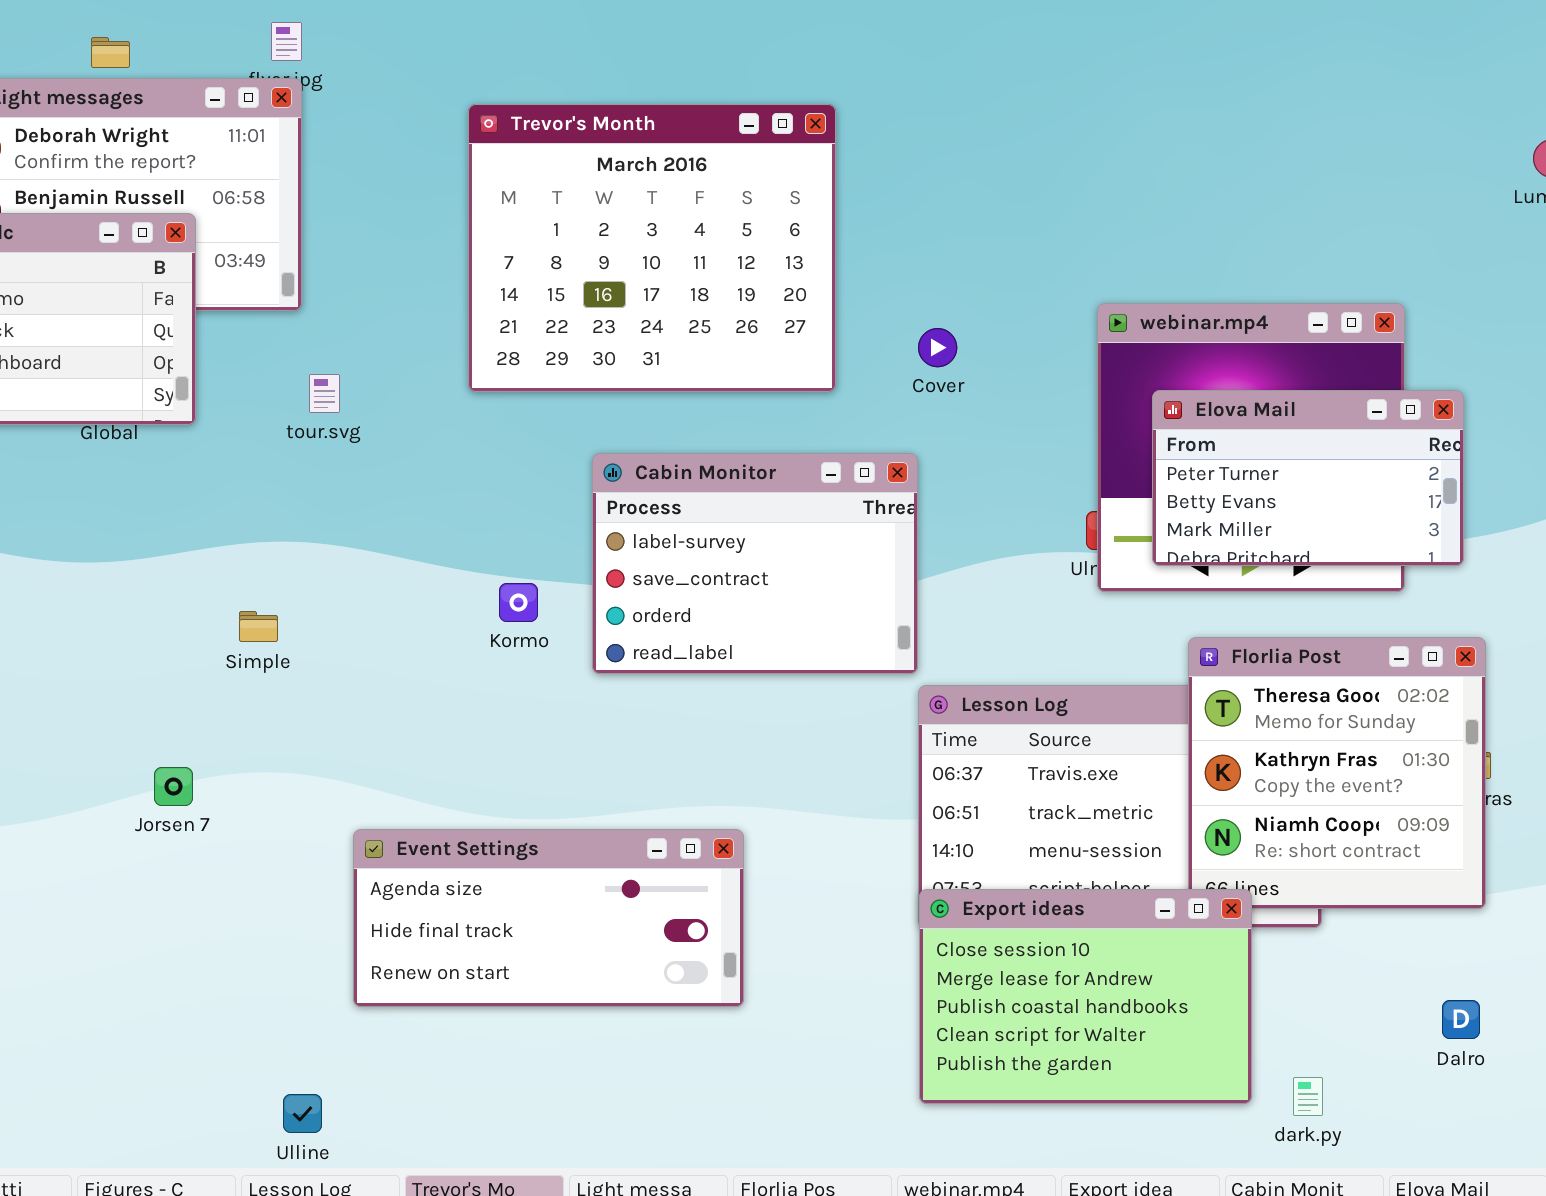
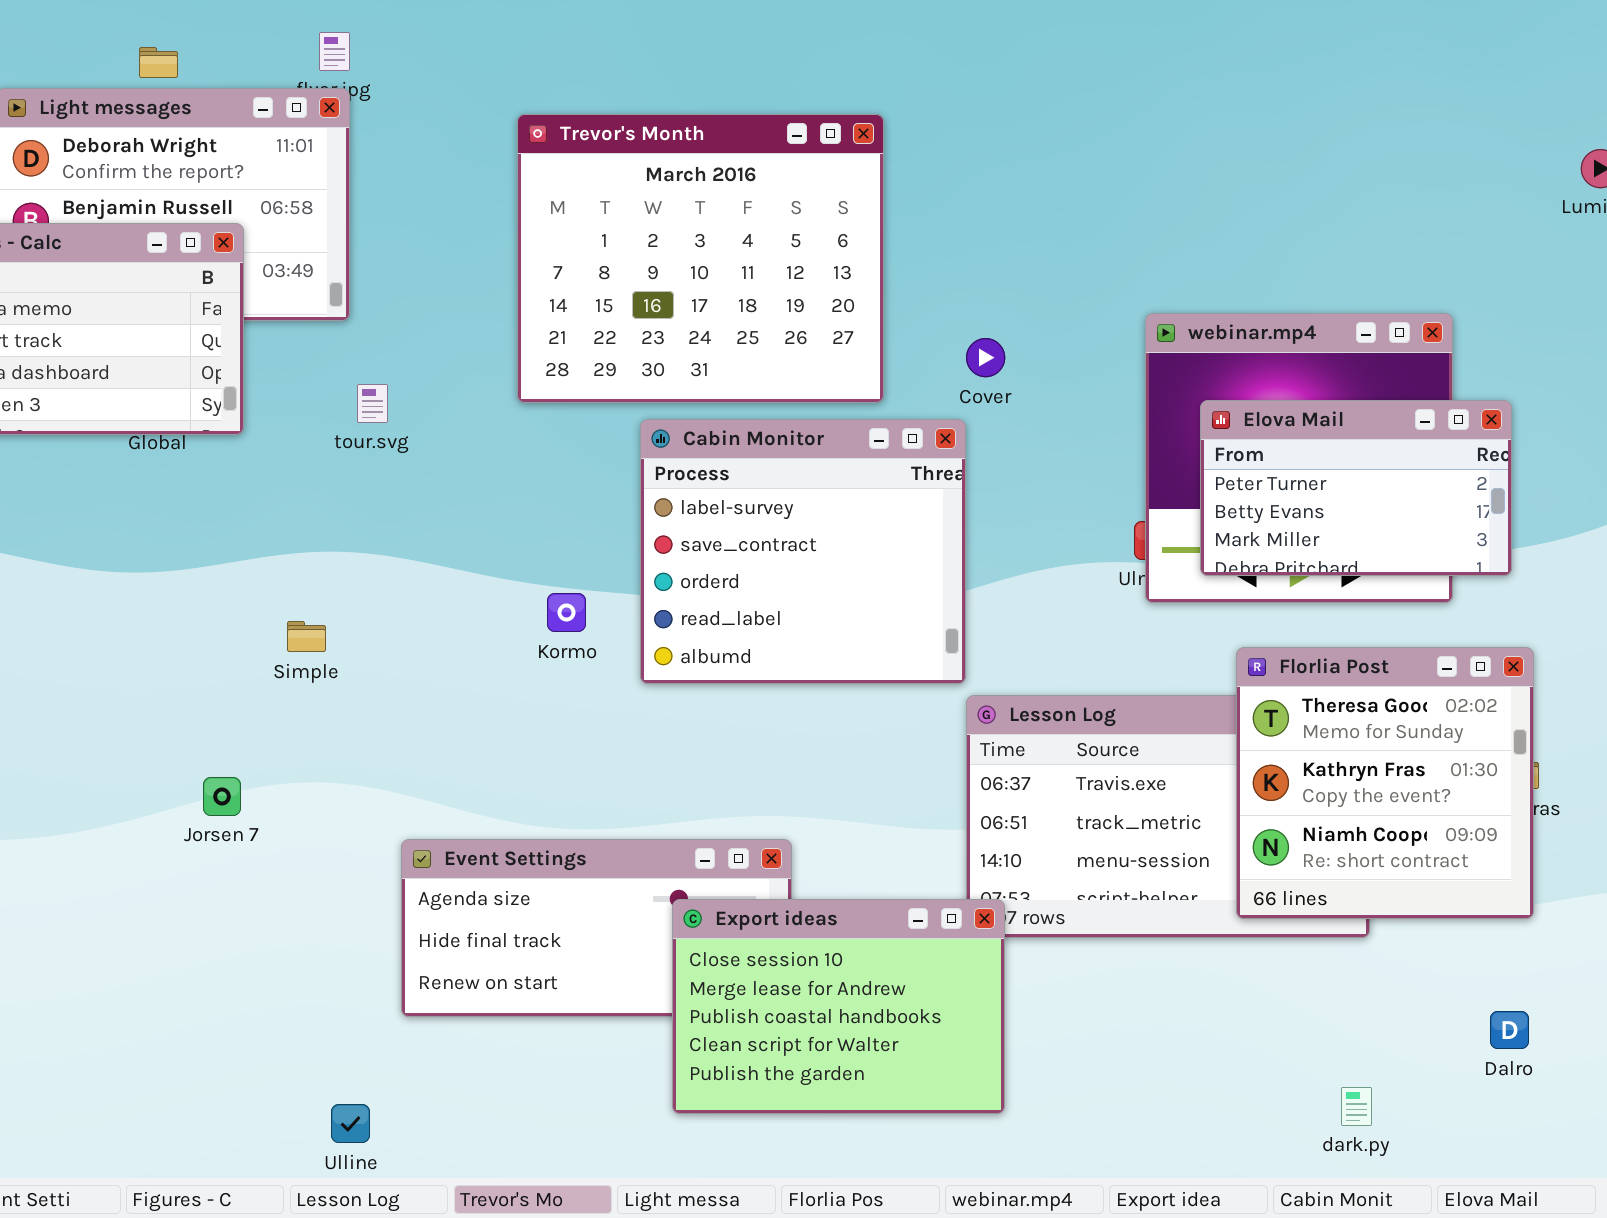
Cabin Monitor: [592,453,918,674] -> [640,419,966,684], resized
Export ideas: [919,889,1252,1104] -> [672,899,1005,1114], moved

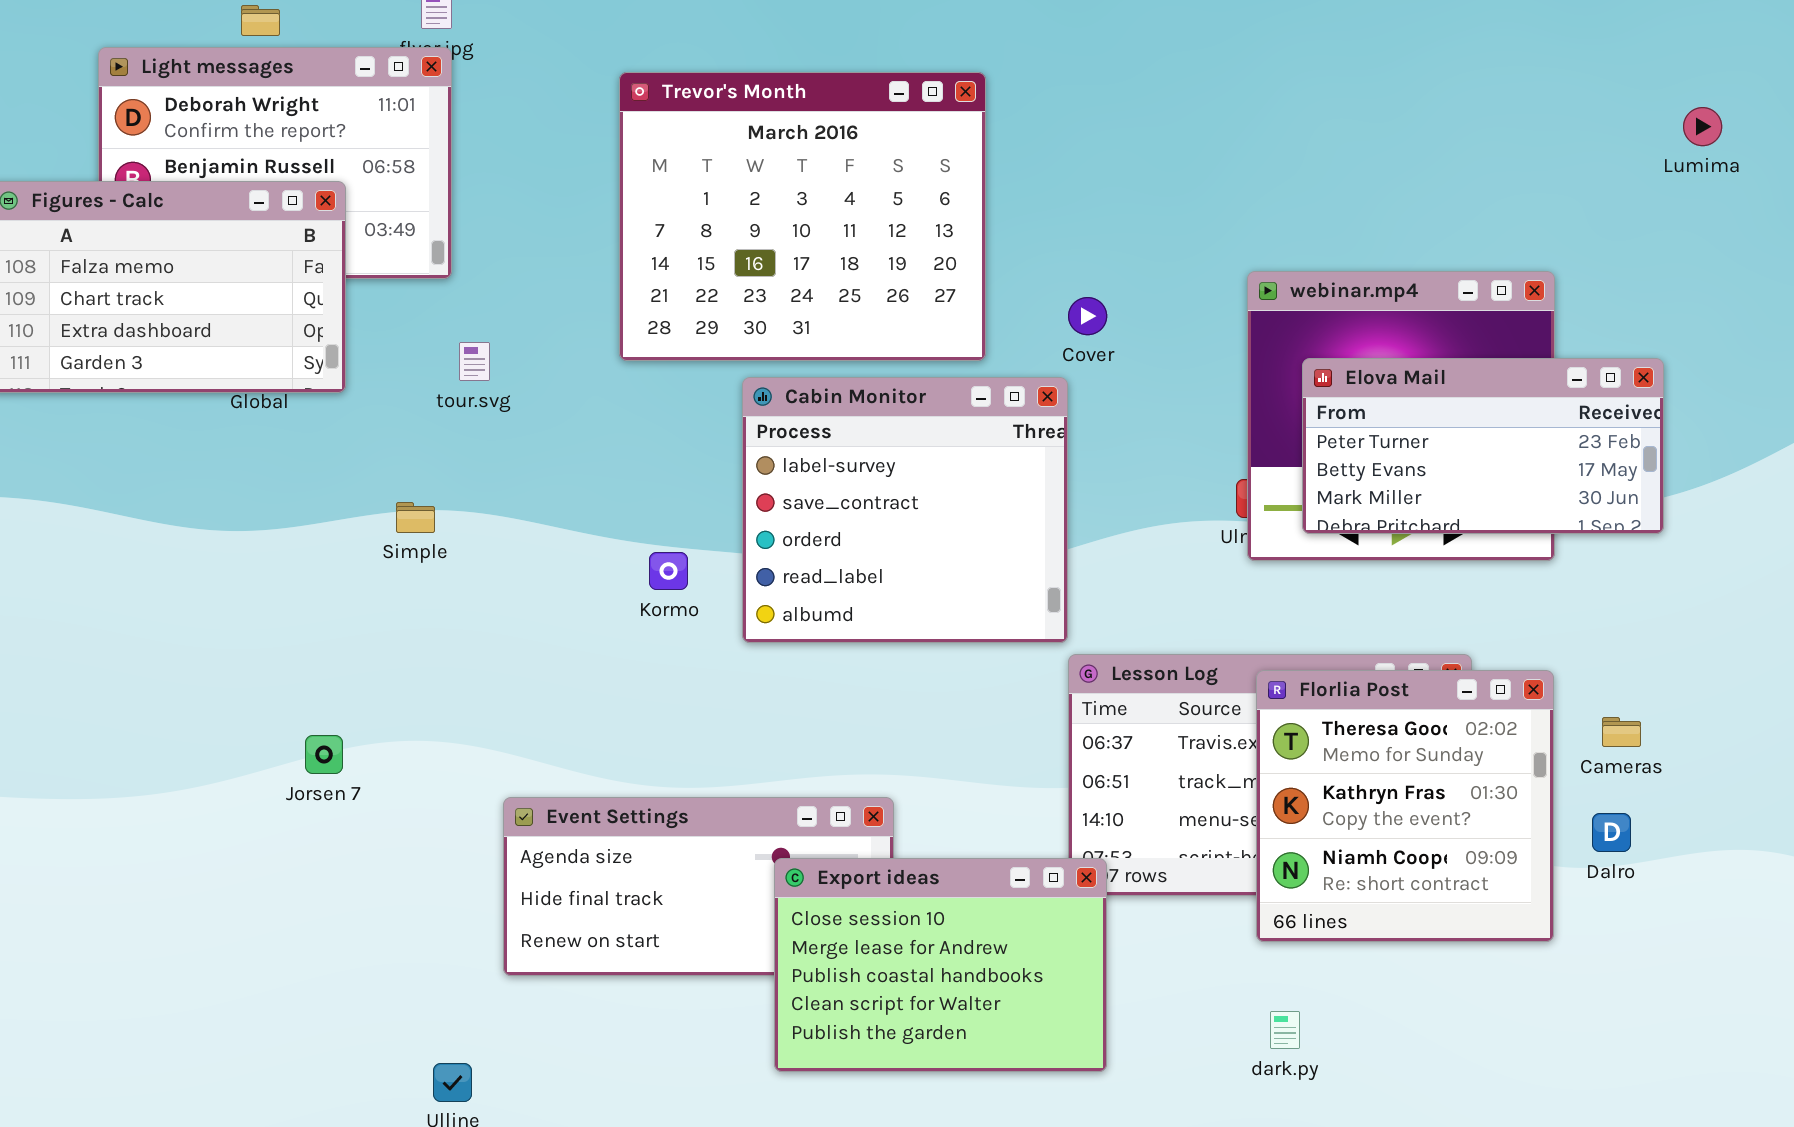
Elova Mail: [1200,400,1512,576] -> [1302,358,1664,534], resized
Simple: [287,621,326,652] -> [396,502,435,533], moved
Florlia Post: [1236,647,1534,919] -> [1256,670,1554,942], moved
Dalro: [1490,1011,1529,1049] -> [1592,813,1631,852], moved
dark.py: [1341,1087,1372,1126] -> [1270,1011,1300,1049], moved

